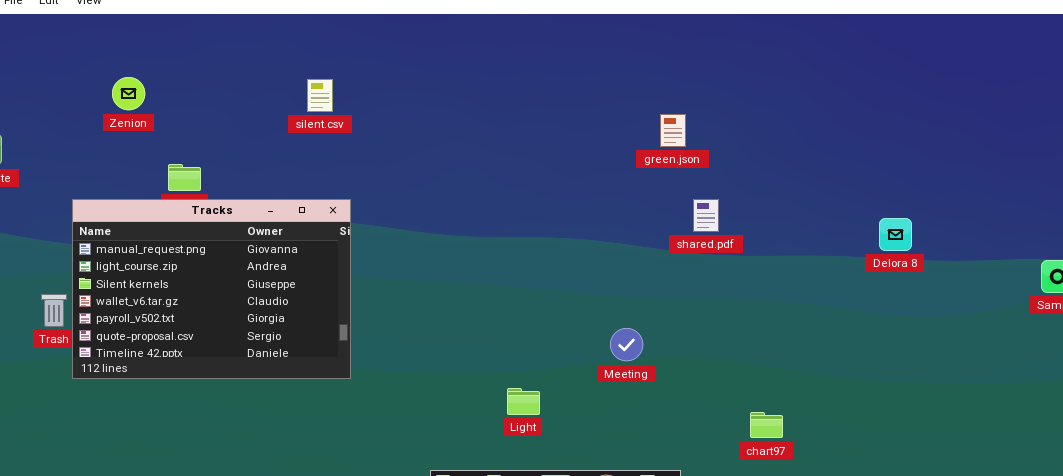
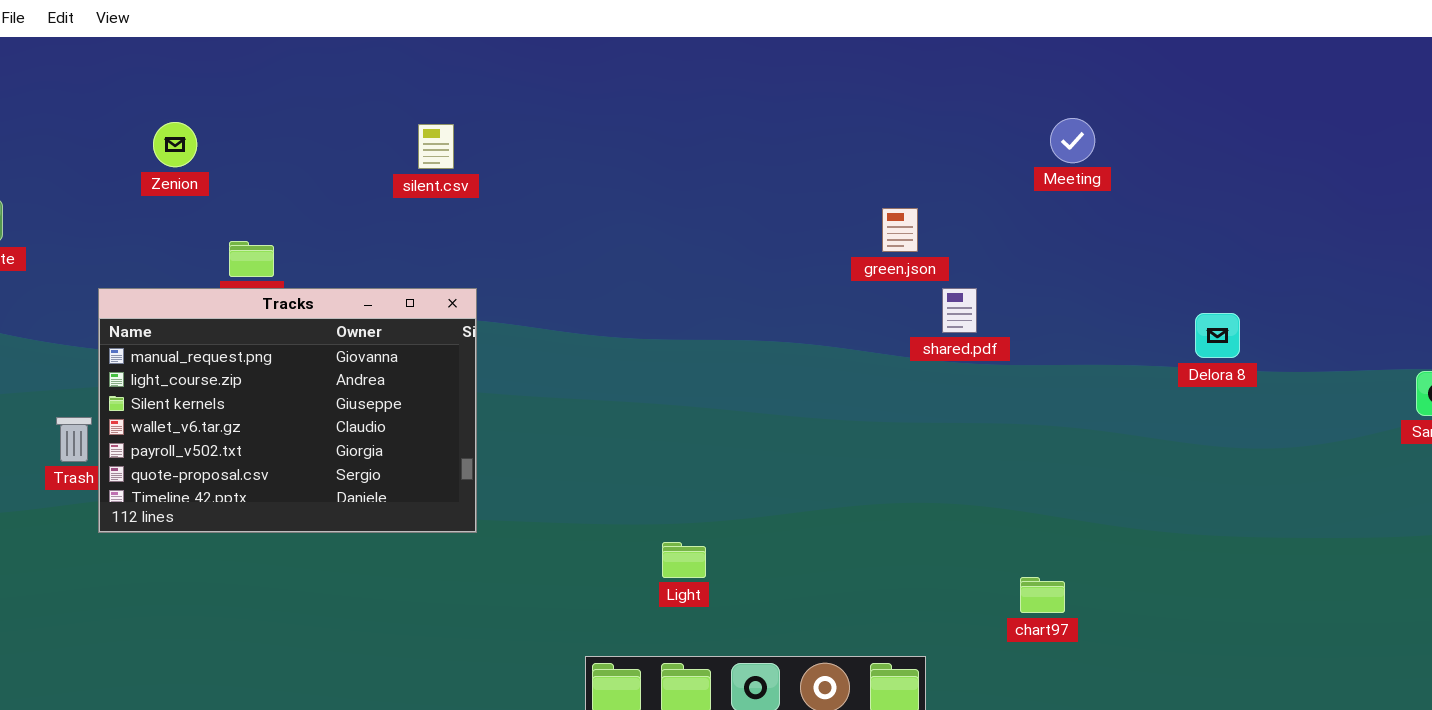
green.json: [660,114,686,147] -> [882,208,918,252], moved
Meeting: [610,328,643,361] -> [1050,118,1095,163], moved
Light: [507,388,540,415] -> [662,542,706,578], moved

